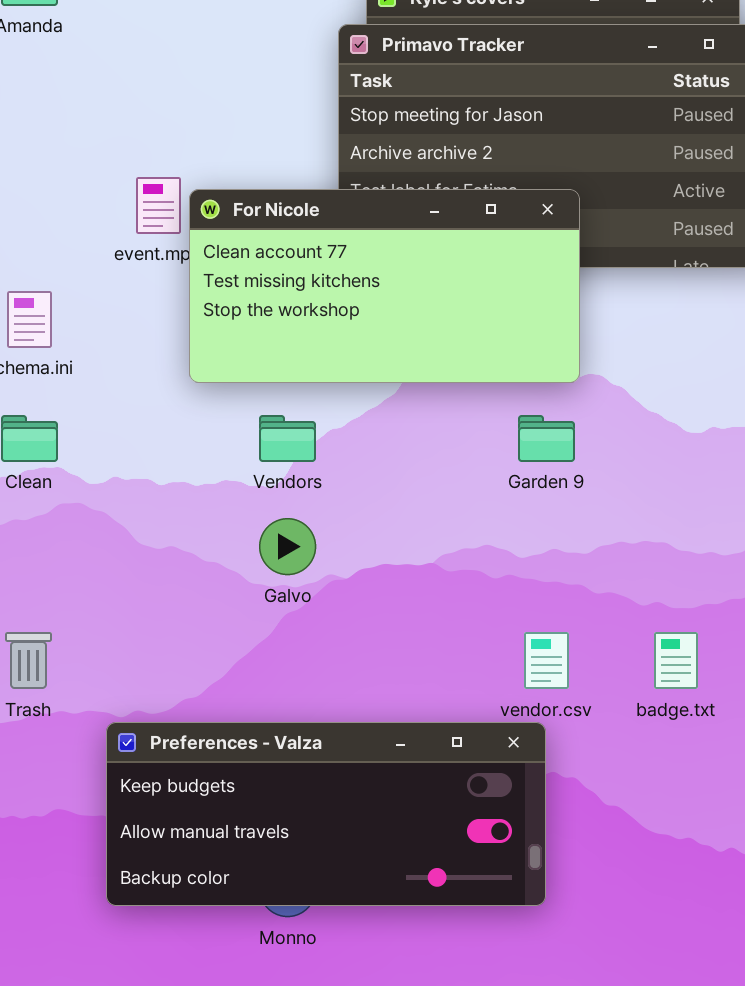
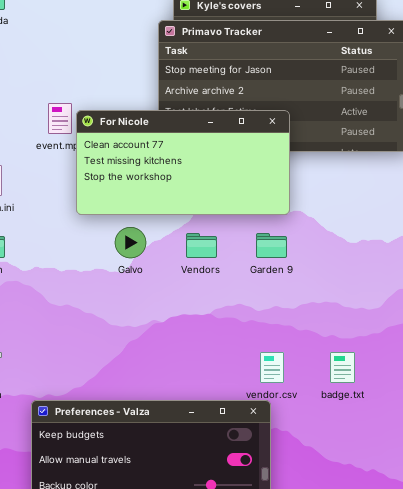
Vendors: [259,415,316,462] -> [186,233,217,258], moved
Galvo: [259,518,316,575] -> [115,227,146,258], moved

